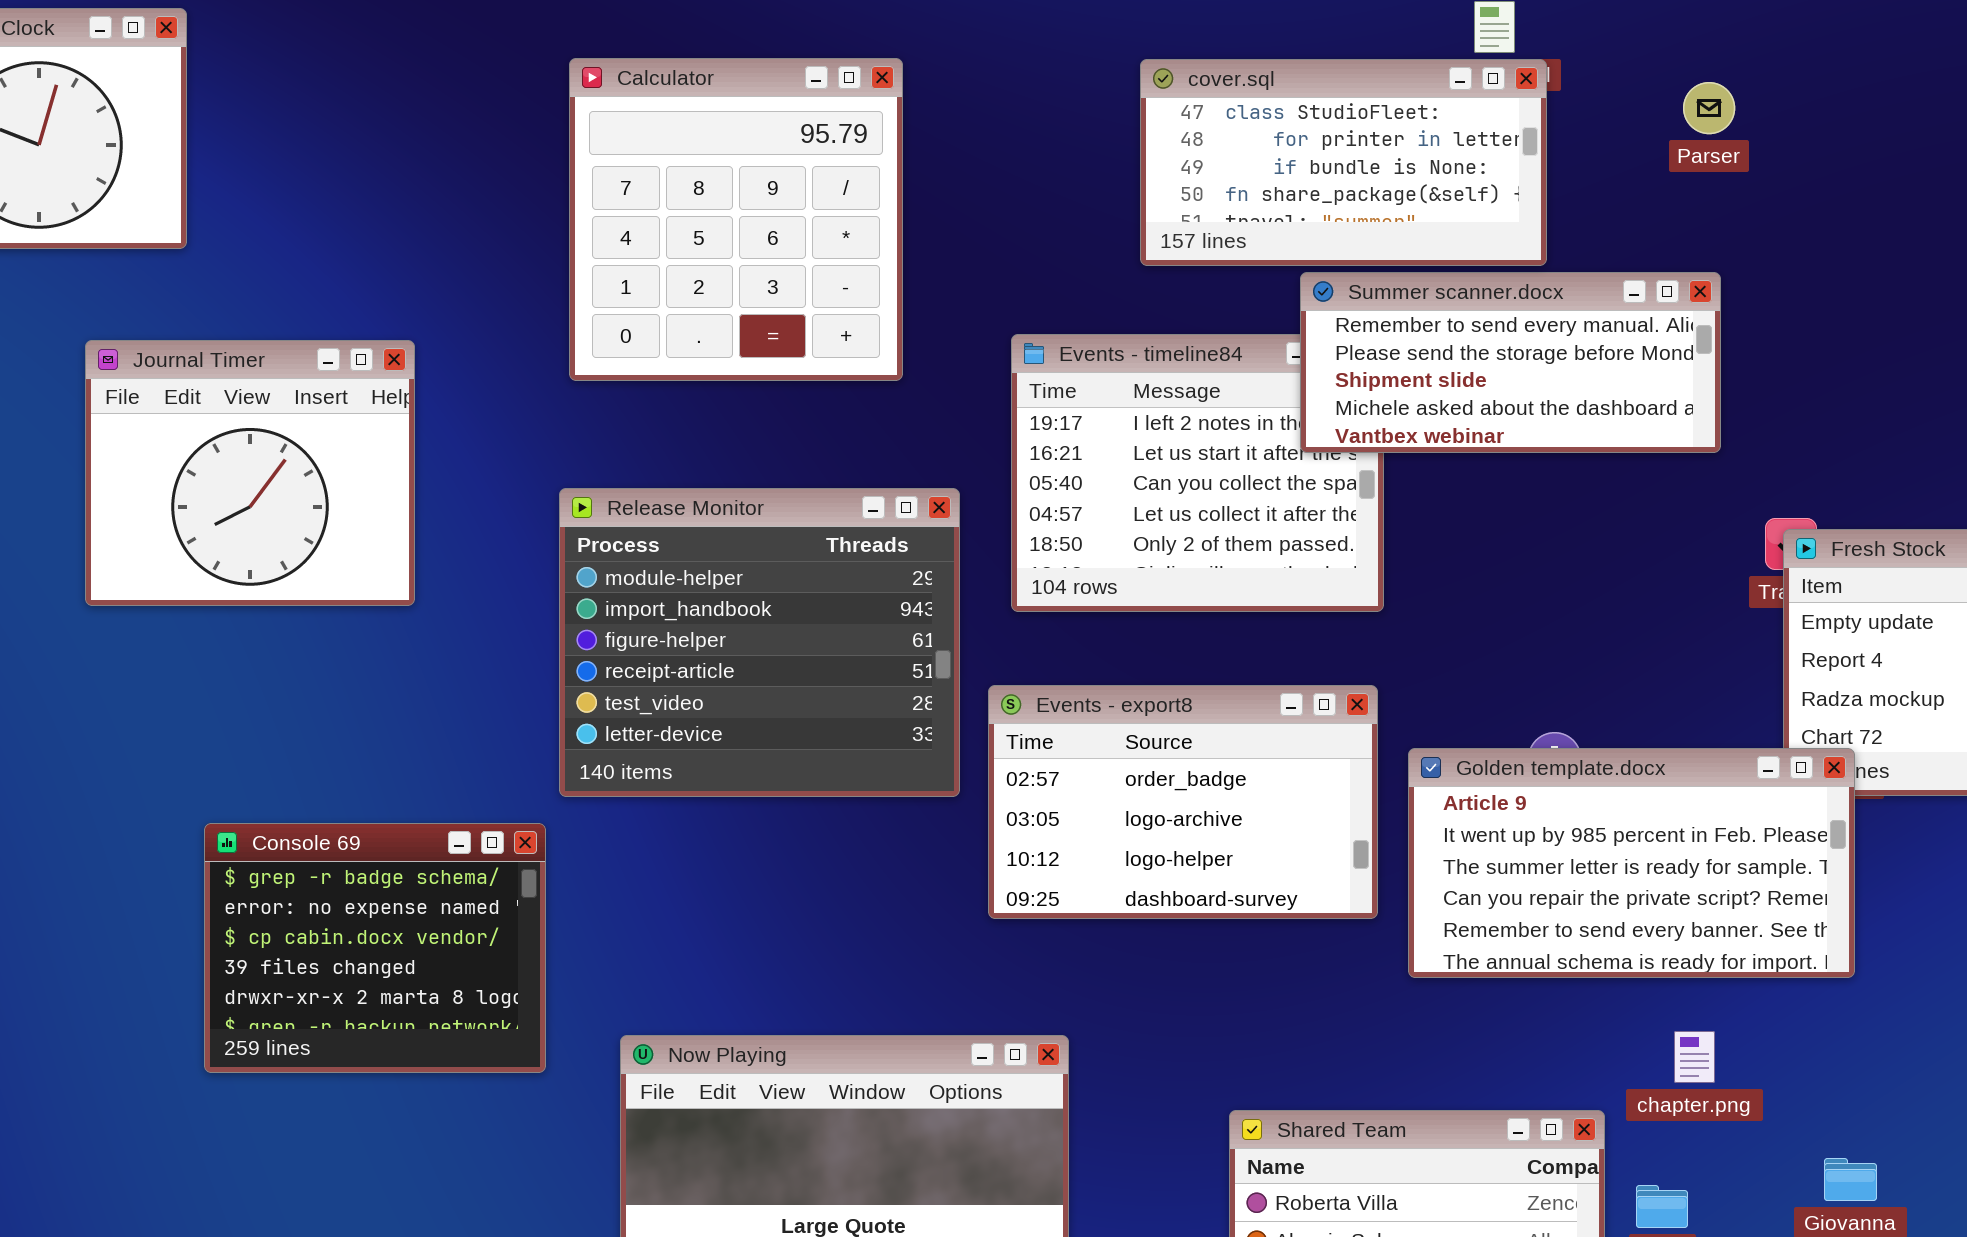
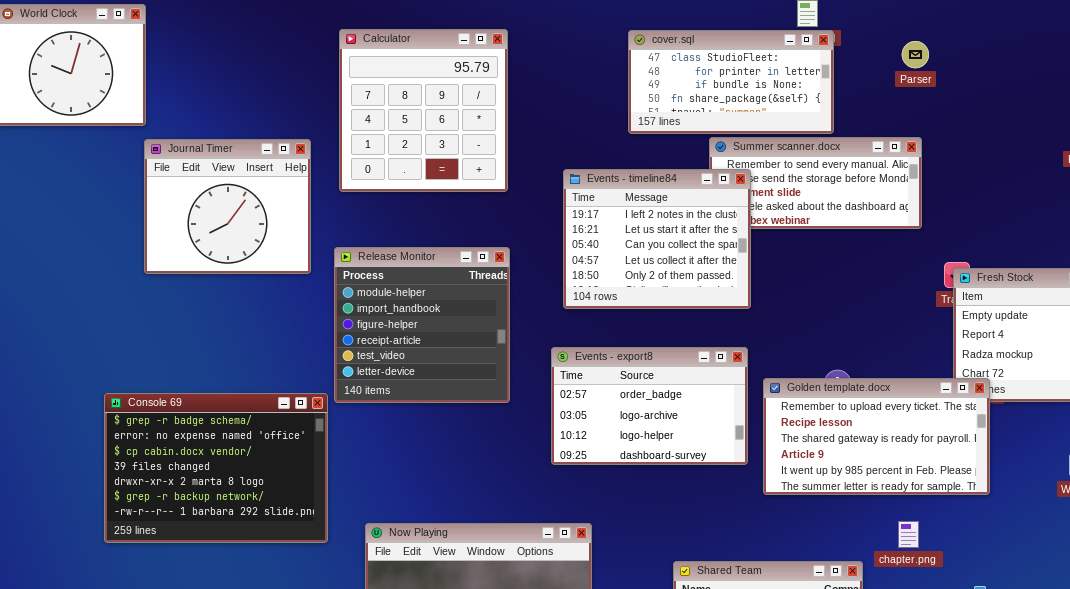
Events - timeline84: [1011,334,1384,612] -> [563,169,751,309], raised
Journal Timer: [85,340,415,606] -> [144,139,311,274], moved
Release Monitor: [559,488,960,797] -> [334,247,510,403], resized
Golden template.docx: [1408,748,1855,978] -> [763,378,990,495], scrolled up 3 rows
Console 69: [204,823,546,1073] -> [104,393,328,543], resized

